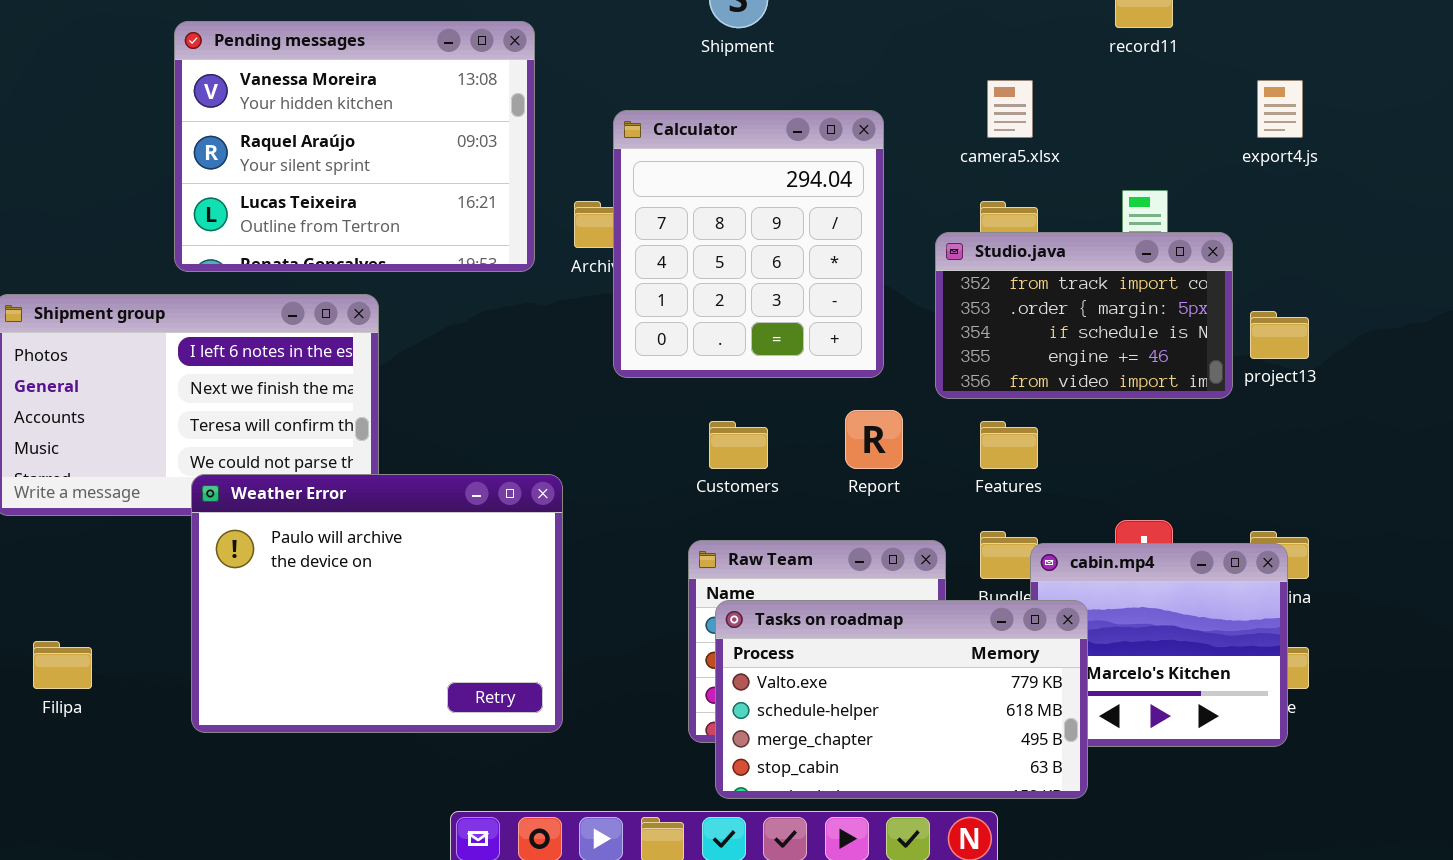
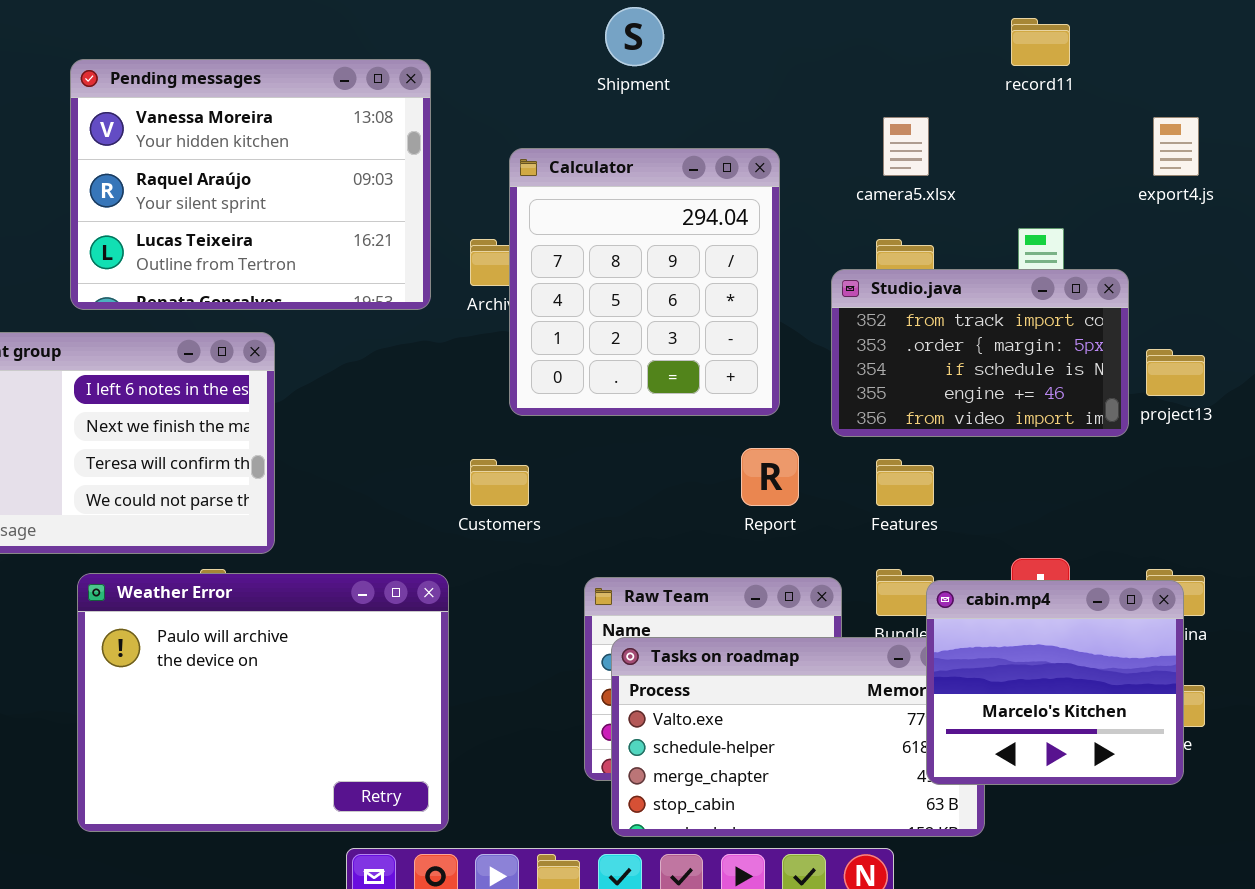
Customers: [709,421,768,469] -> [470,459,529,506], moved
Weather Error: [191,474,563,733] -> [77,573,449,832], moved
cabin.mp4: [1030,543,1288,747] -> [926,580,1184,785], raised

